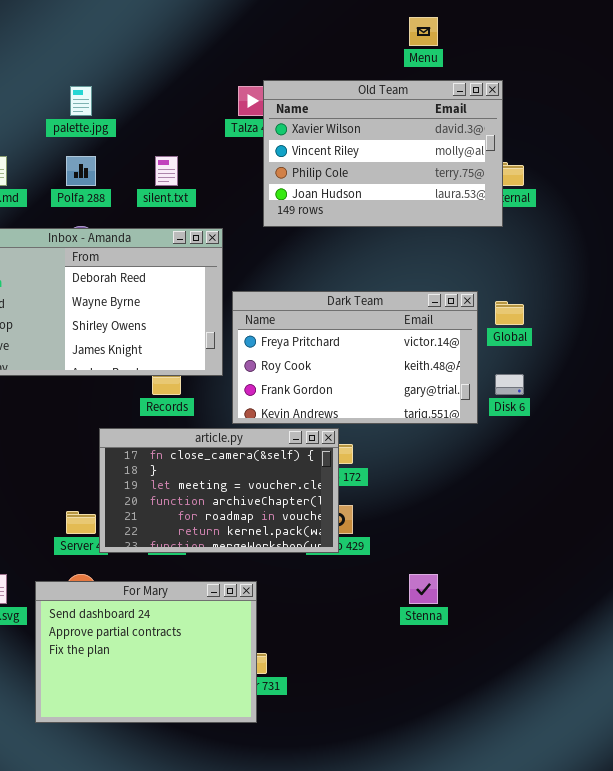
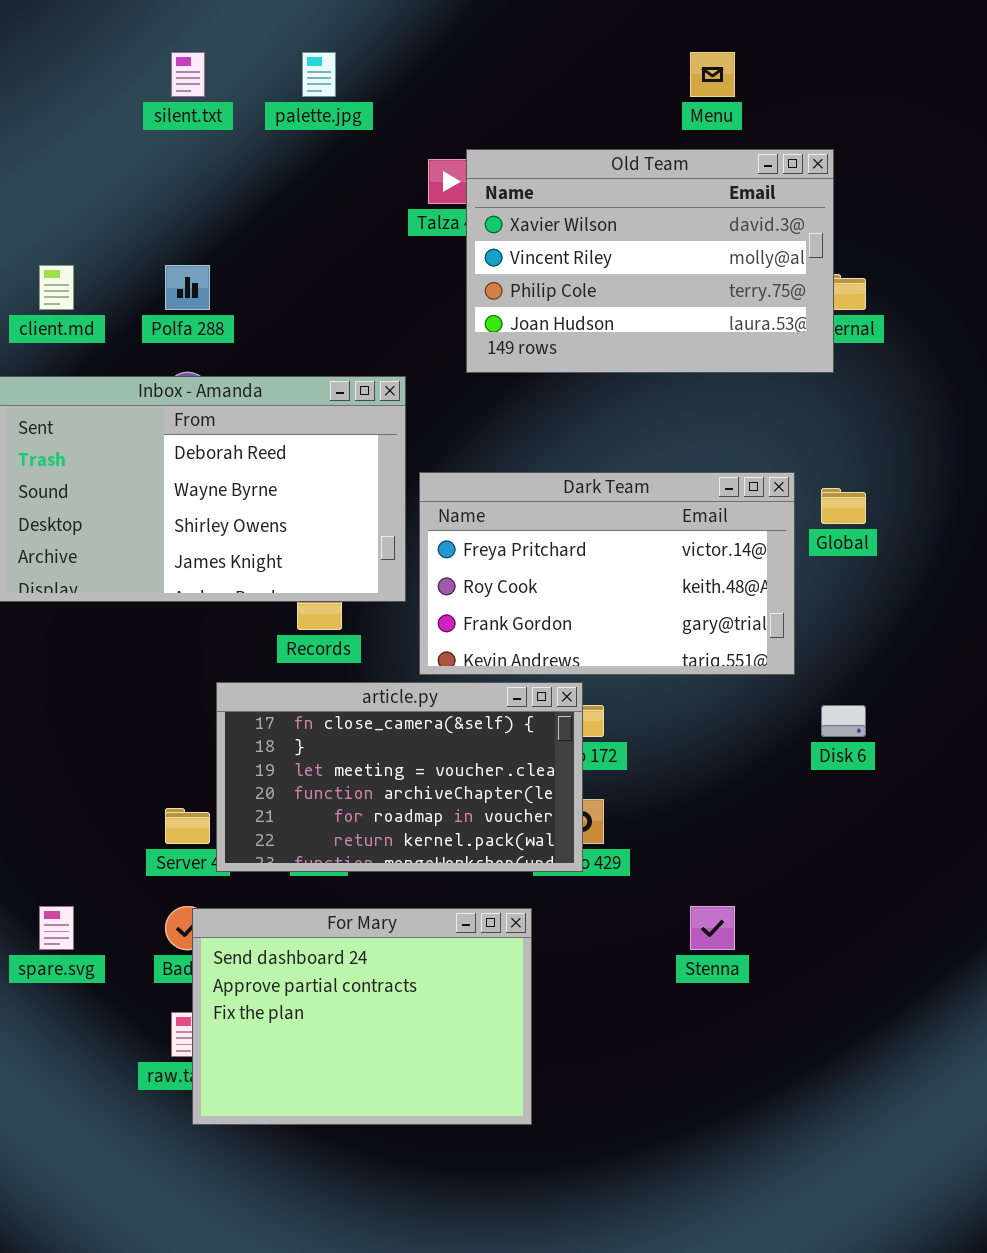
palette.jpg: [70,86,92,116] -> [302,52,336,97], moved
silent.txt: [155,156,178,186] -> [171,52,205,97], moved
Disk 6: [495,374,524,395] -> [821,705,866,737], moved
For Mary: [35,581,257,723] -> [192,908,532,1125], moved

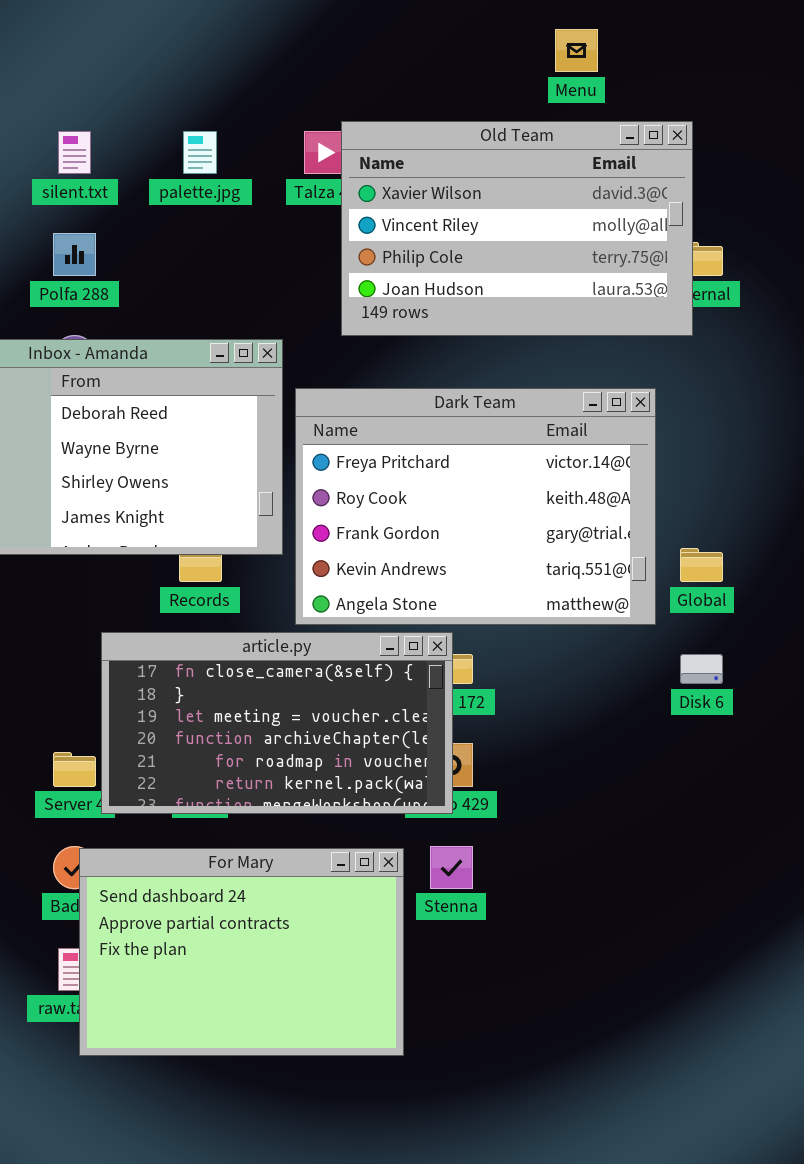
silent.txt: [171,52,205,97] -> [58,131,91,174], moved
palette.jpg: [302,52,336,97] -> [183,131,217,174], moved
Dark Team: [419,472,795,675] -> [295,388,656,625], resized
Global: [821,488,866,524] -> [680,548,723,582], moved
Stenna: [690,906,735,950] -> [430,846,473,889], moved

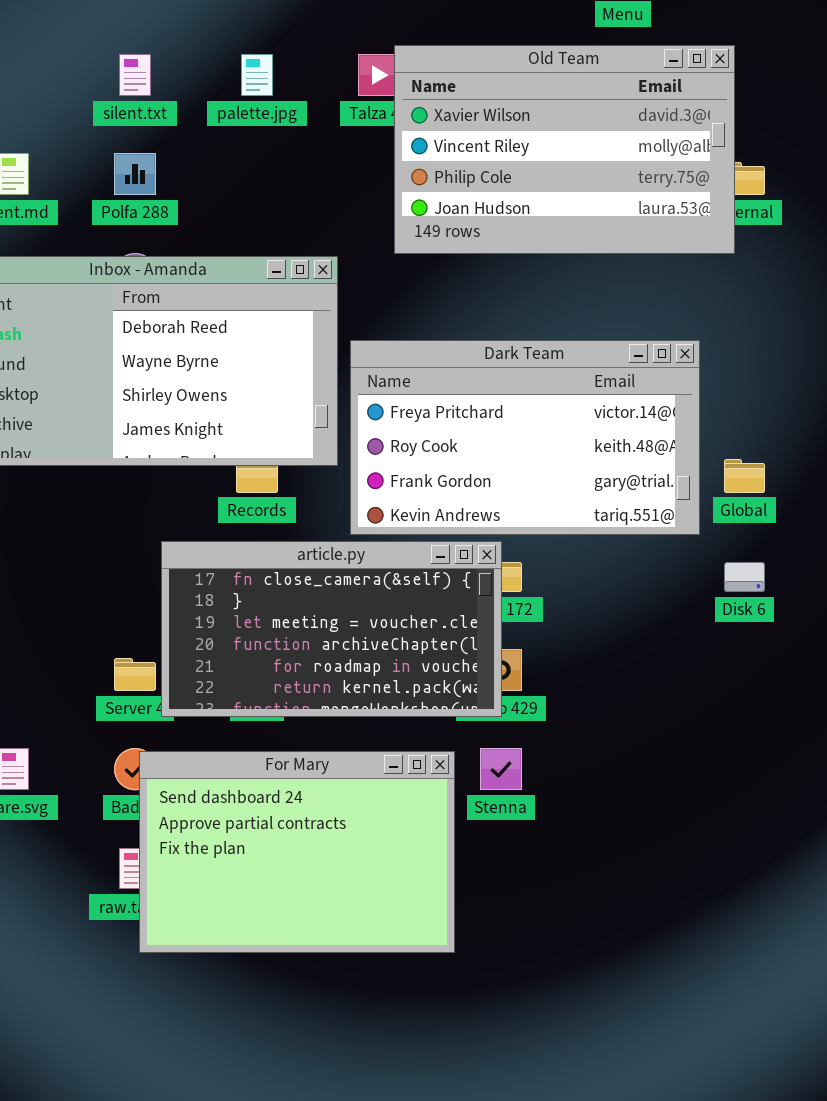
Dark Team: [295,388,656,625] -> [350,340,700,535], resized

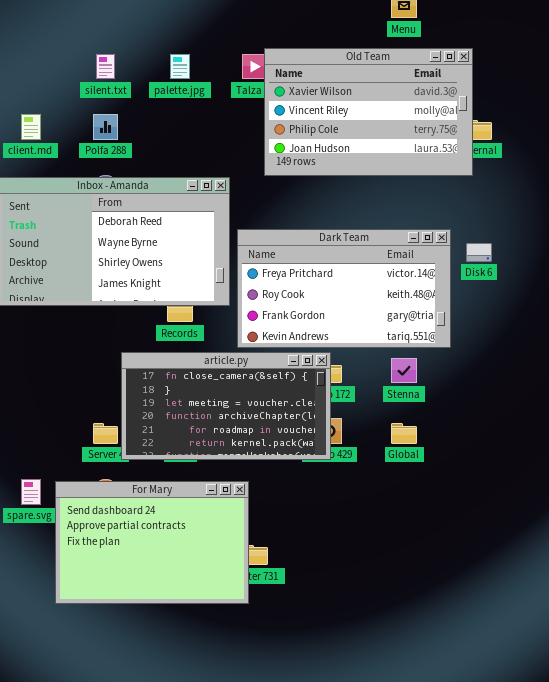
Global: [724,459,765,493] -> [391,423,417,444], moved
Disk 6: [724,562,765,592] -> [466,243,492,262], moved
Stenna: [480,748,522,790] -> [391,358,417,383], moved
For Mary: [139,751,455,953] -> [55,481,249,604], moved

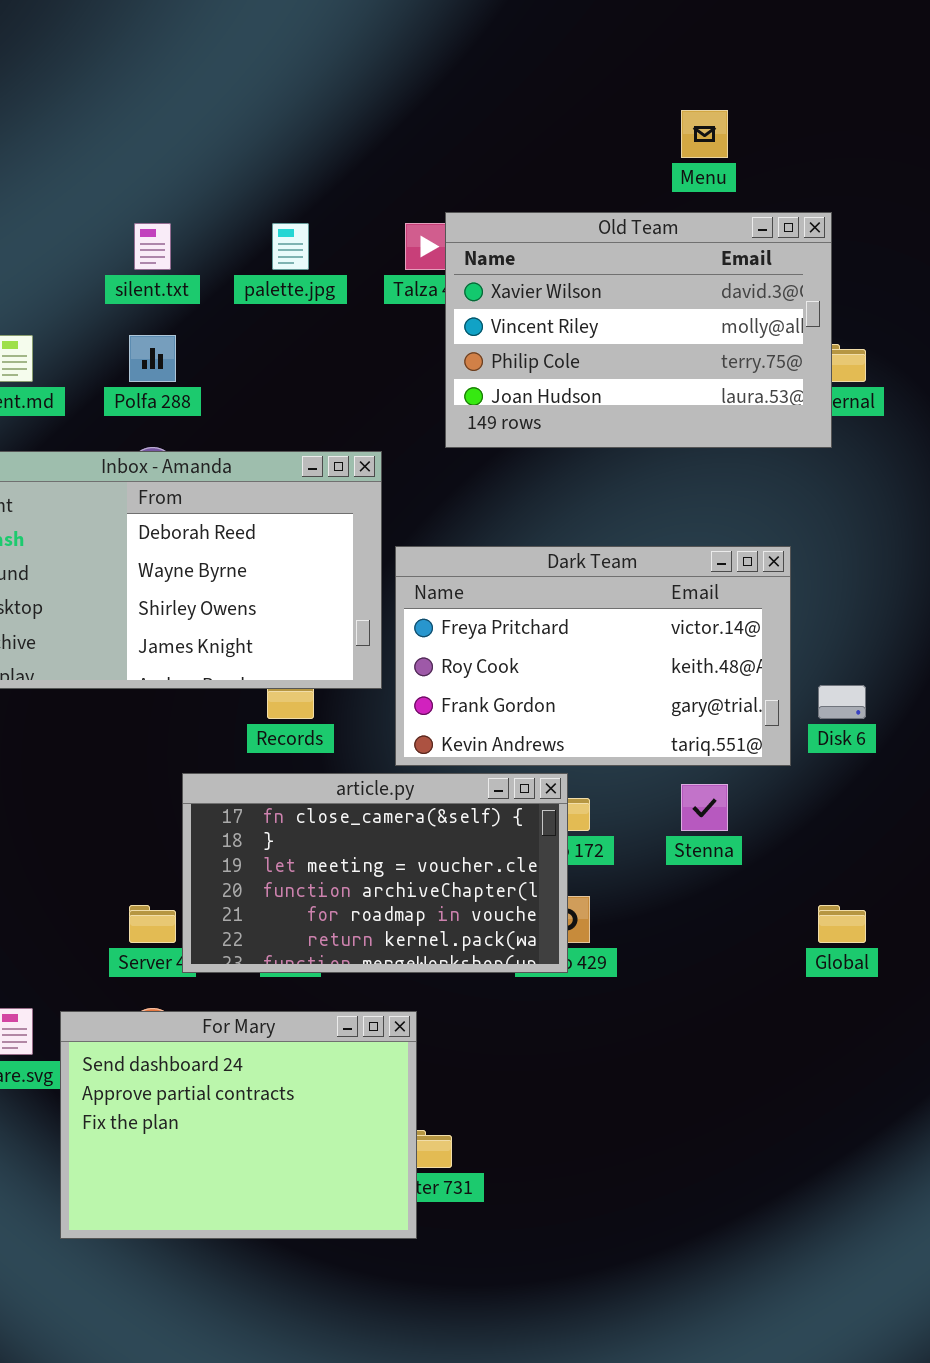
Disk 6: [466,243,492,262] -> [818,685,866,719], moved
Global: [391,423,417,444] -> [818,905,866,943], moved

